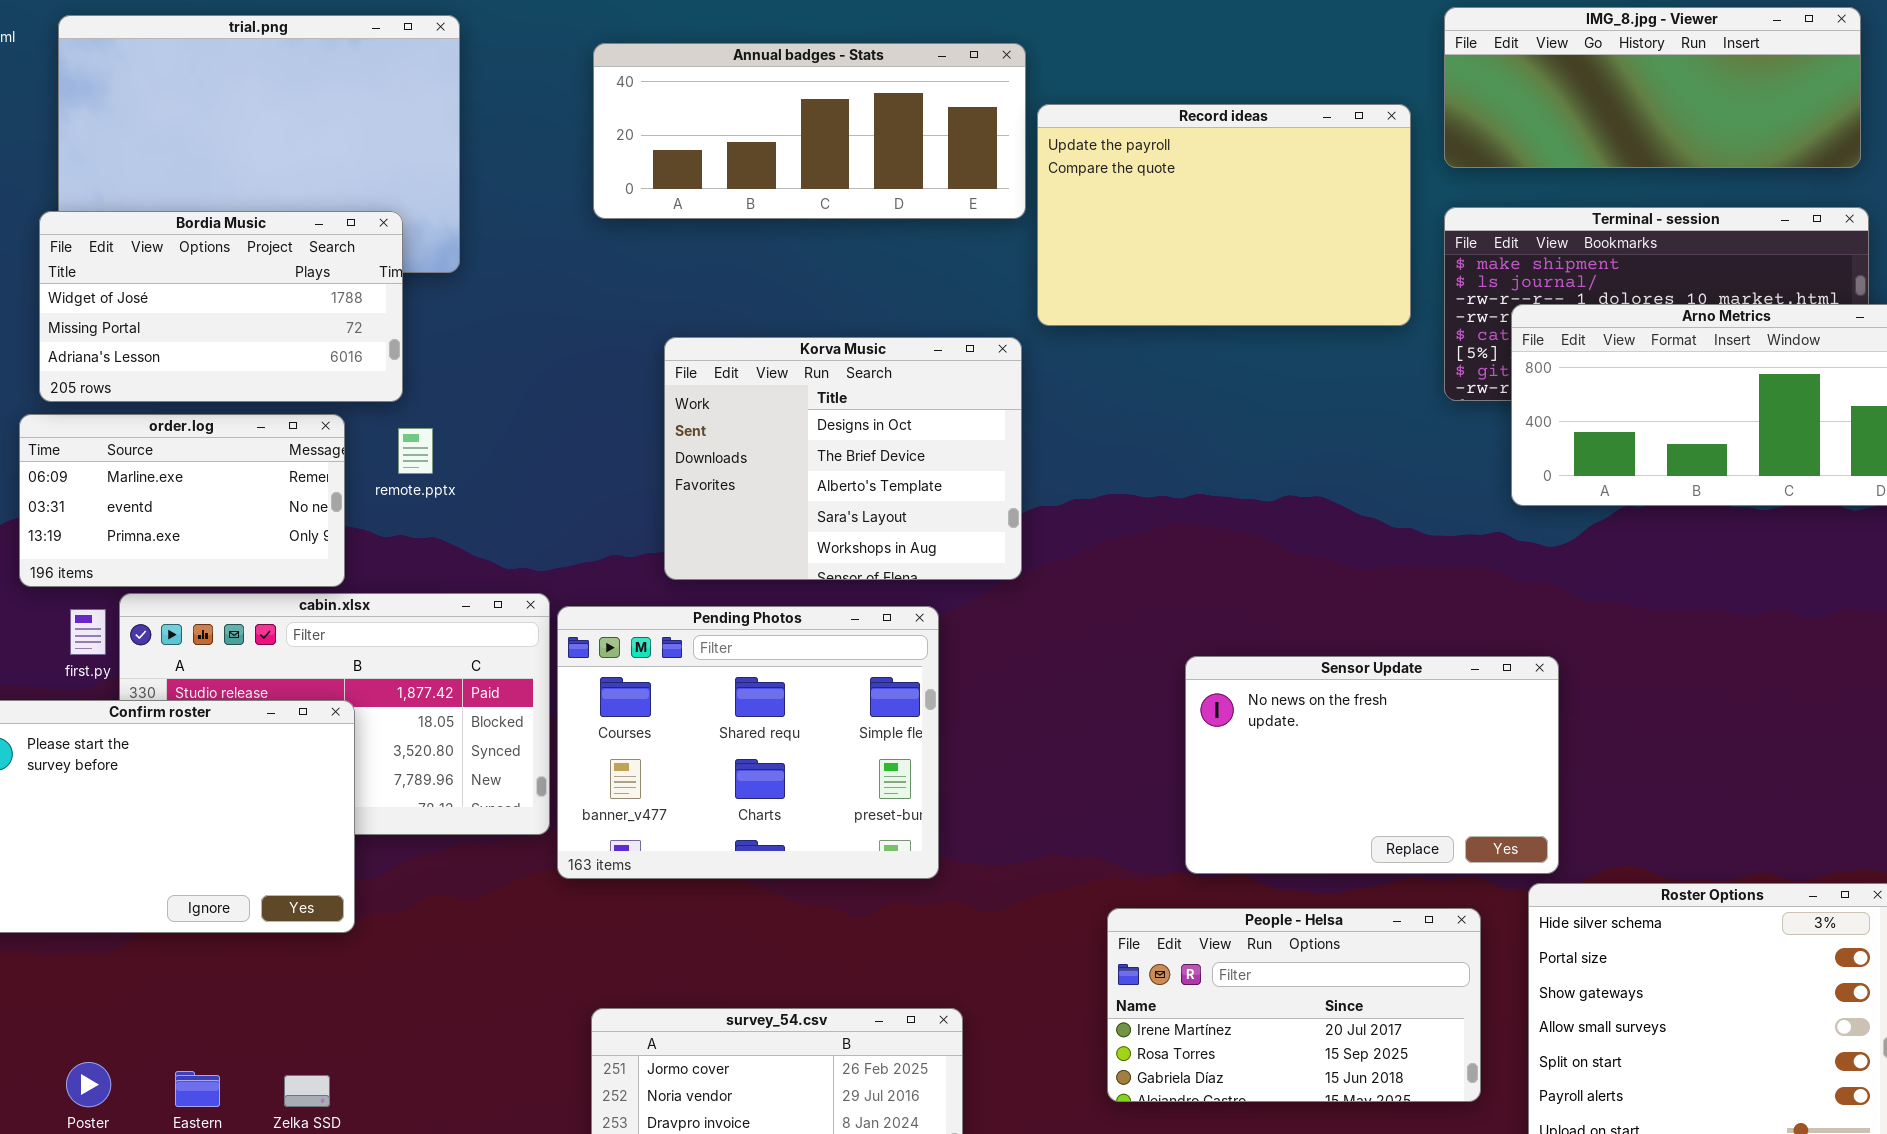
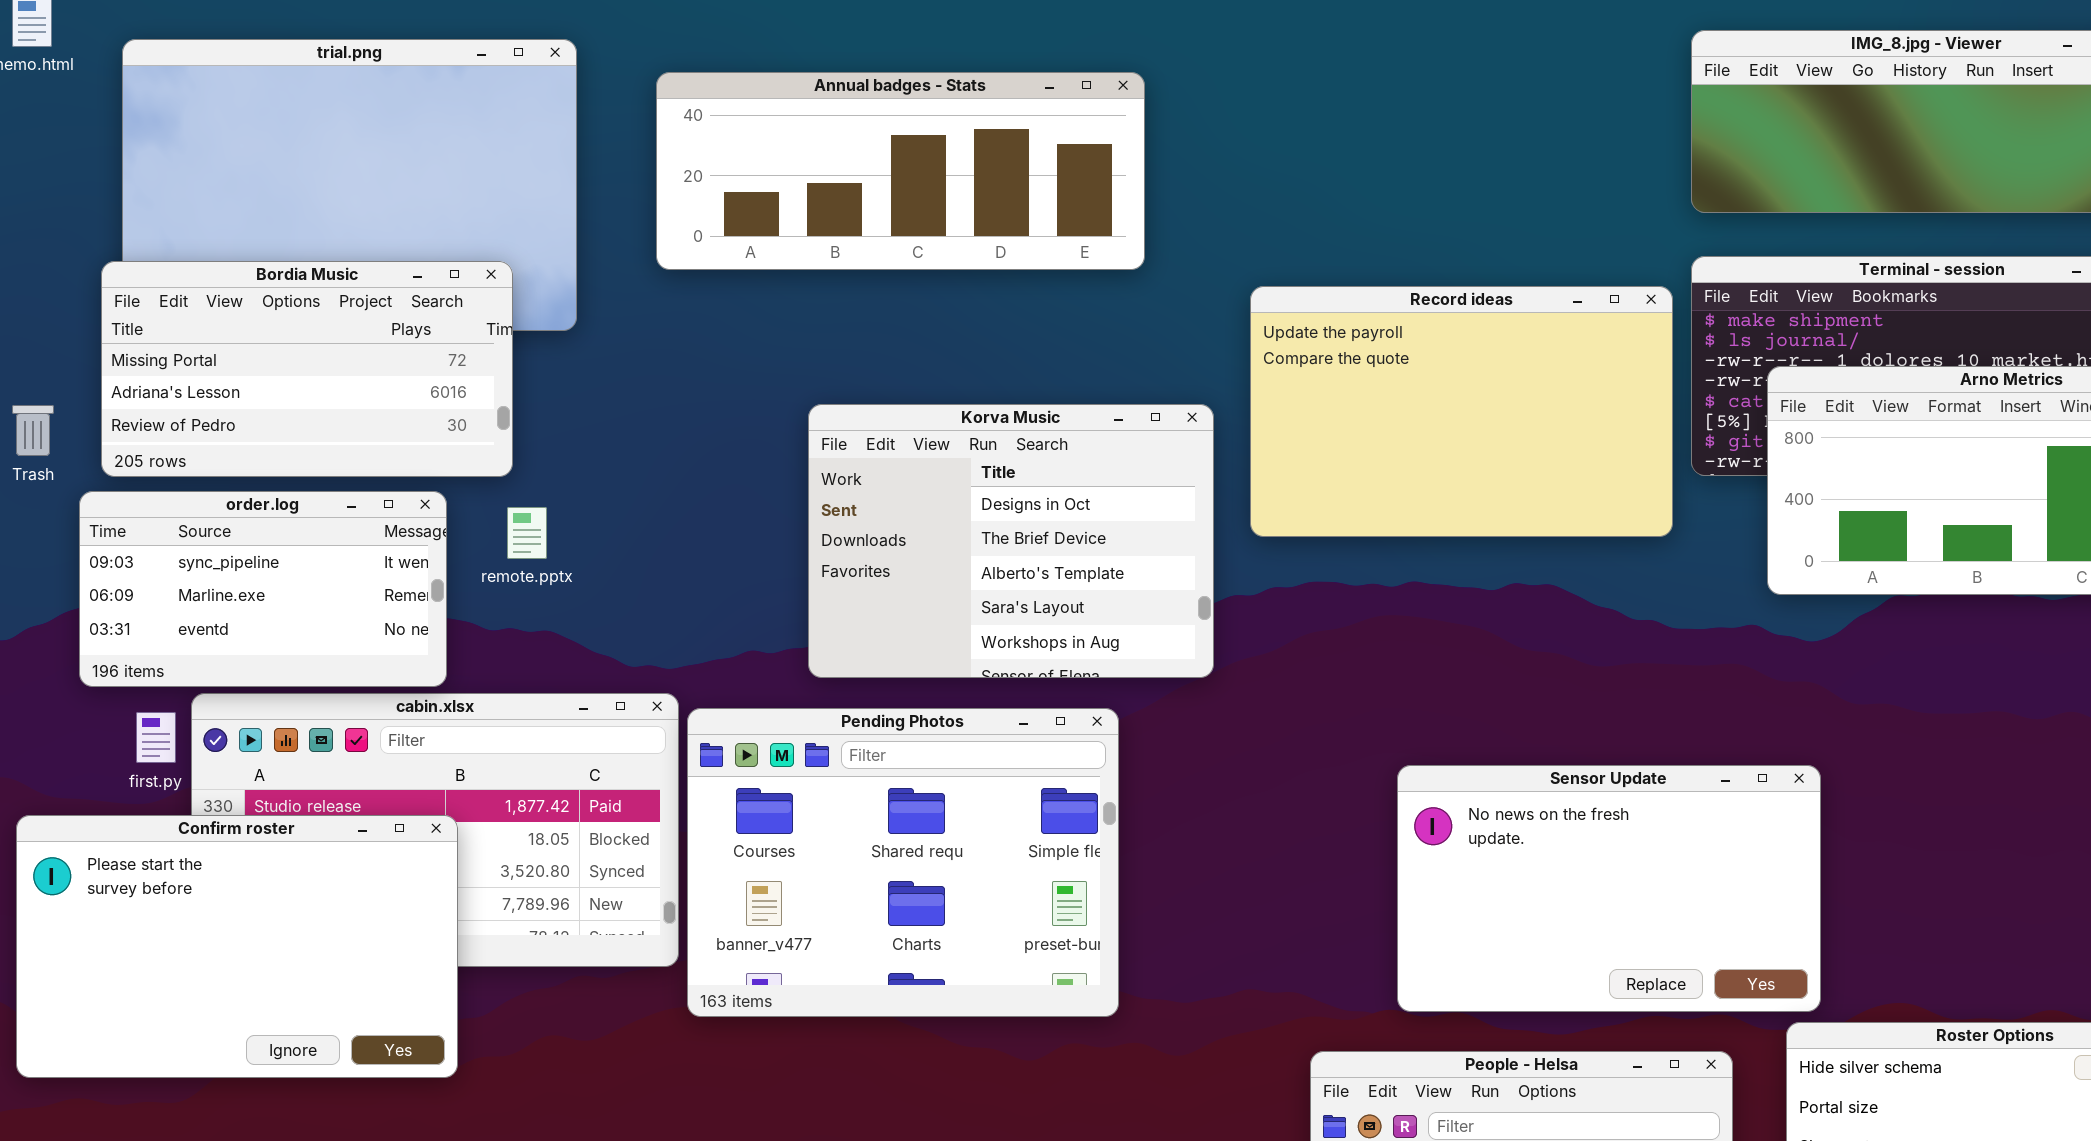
Annual badges - Stats: [593,43,1026,219] -> [656,72,1145,270], moved
Record ideas: [1037,104,1411,326] -> [1250,286,1673,537], moved
Bordia Music: [39,211,403,402] -> [101,261,513,477], scrolled down 1 row
order.log: [19,414,345,587] -> [79,491,447,687], scrolled up 1 row

